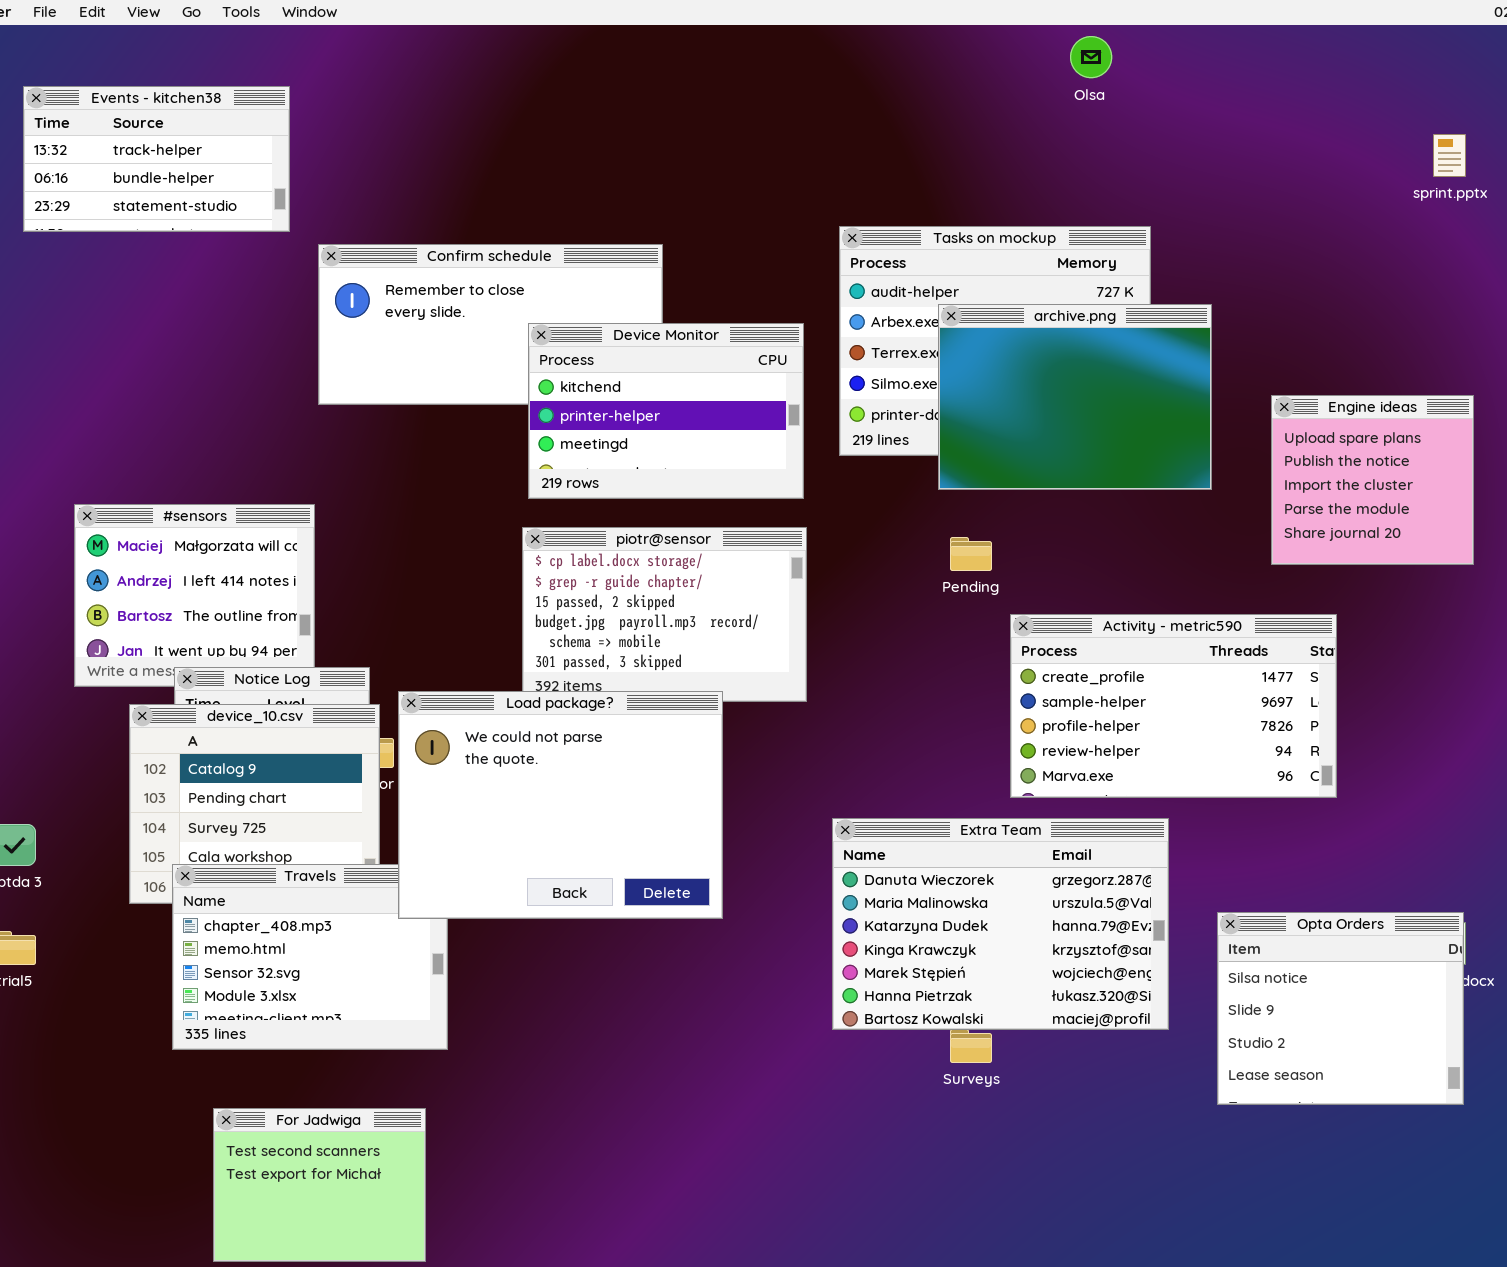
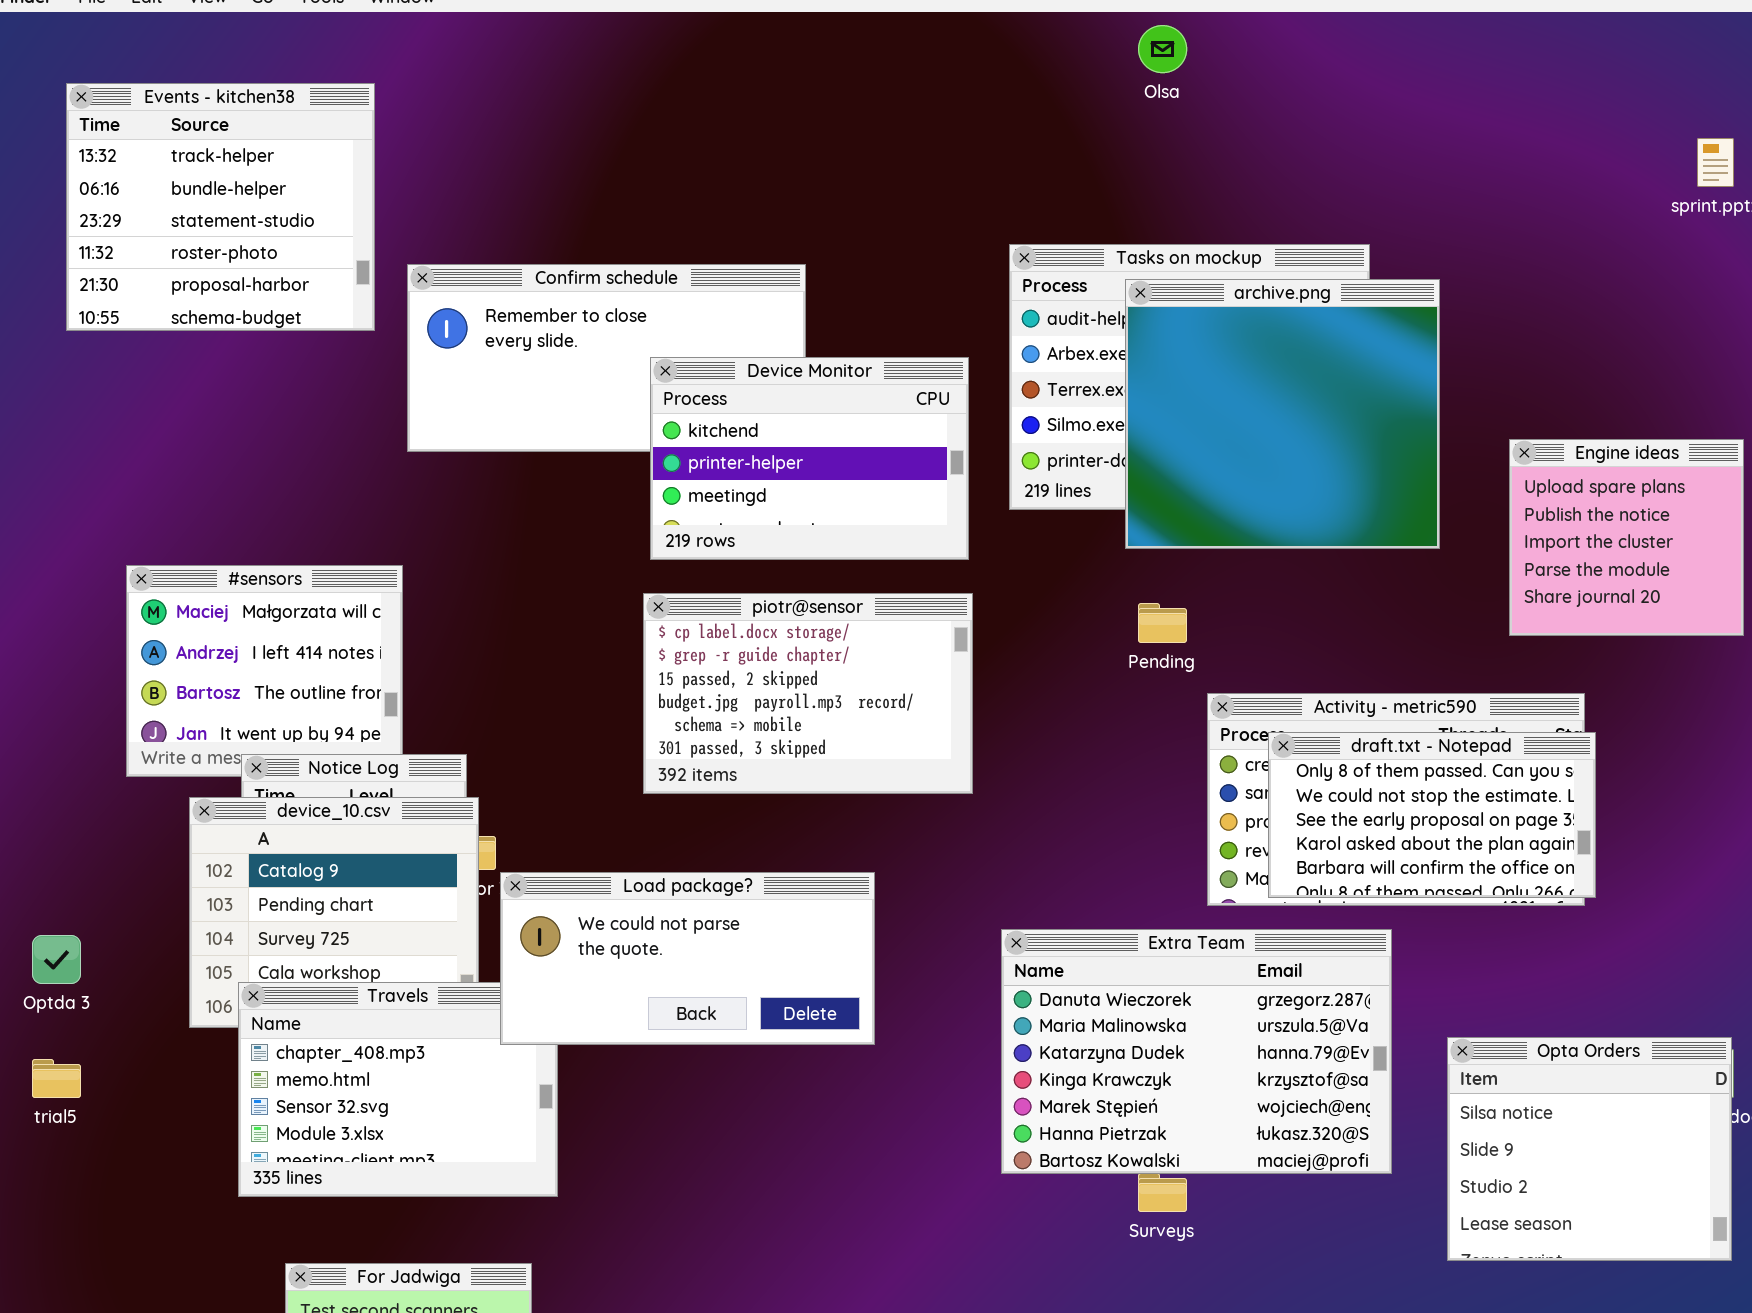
Olsa: [1070,36,1112,78] -> [1138,25,1187,73], moved
Events - kitchen38: [23,86,290,232] -> [66,83,375,331], resized
archive.png: [938,304,1212,490] -> [1125,279,1440,549], resized
draft.txt - Notepad: none -> [1268,732,1596,898], opened
Load package?: [398,691,723,919] -> [500,872,875,1045], resized

